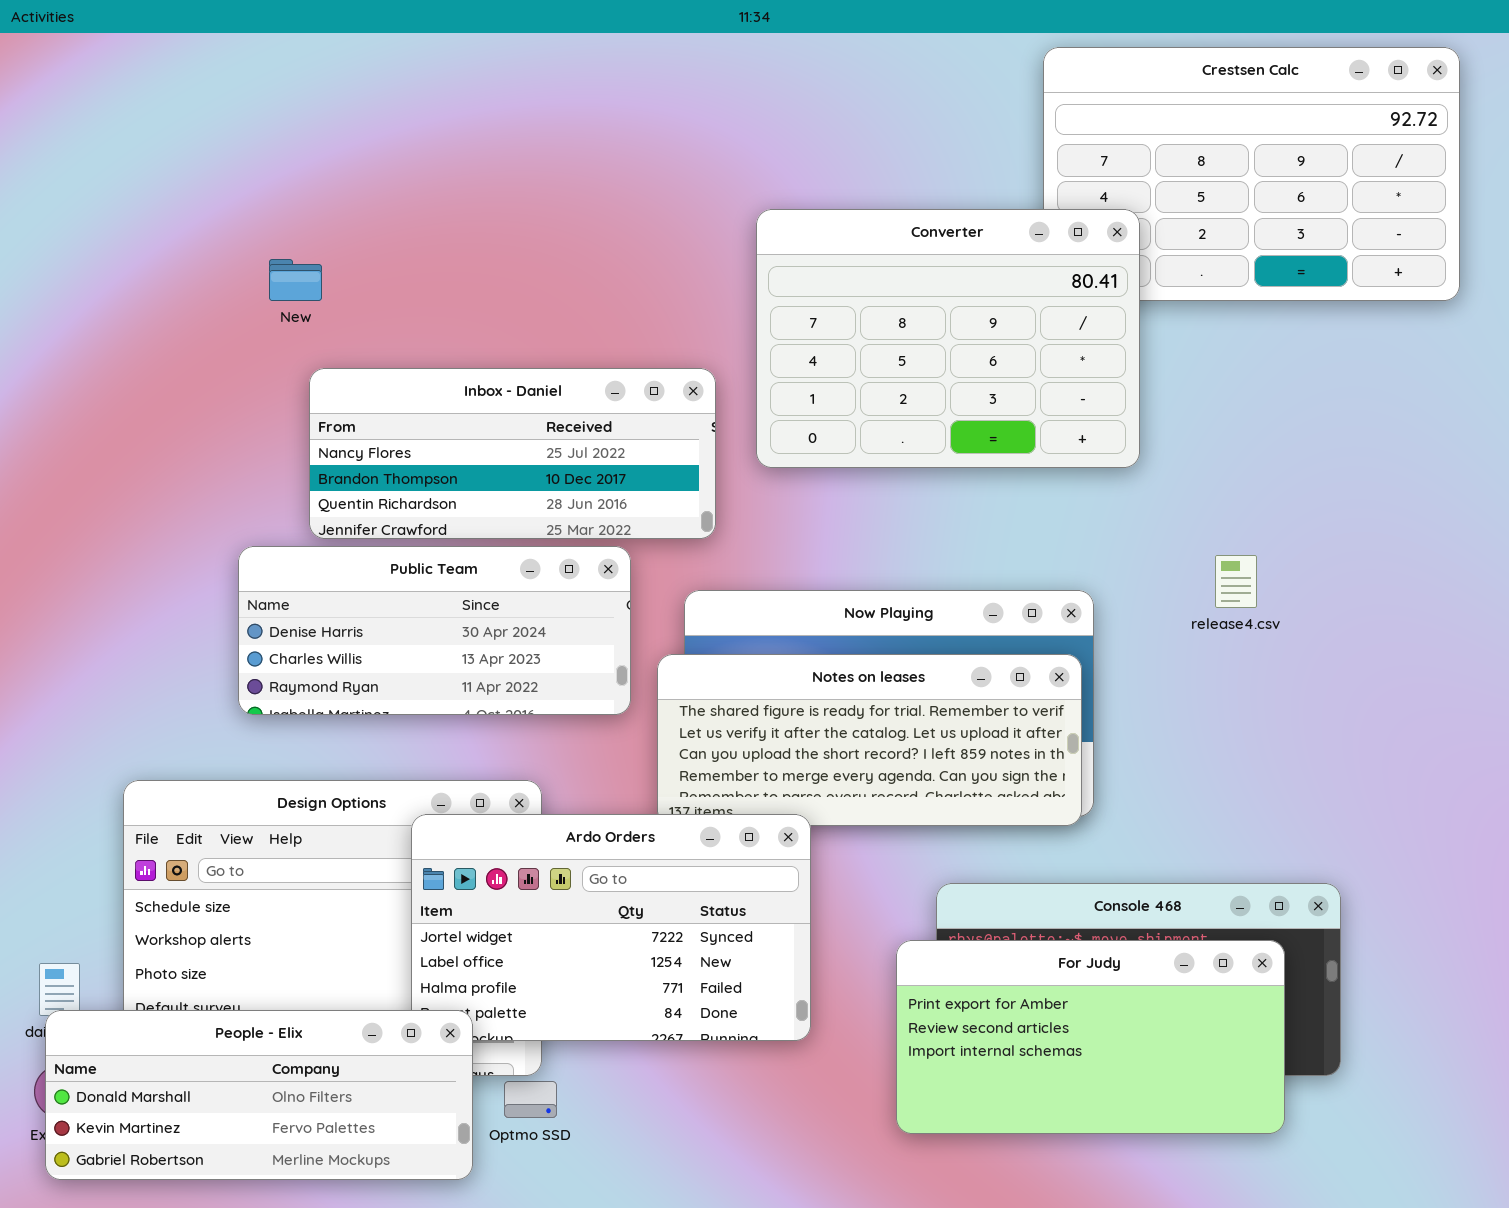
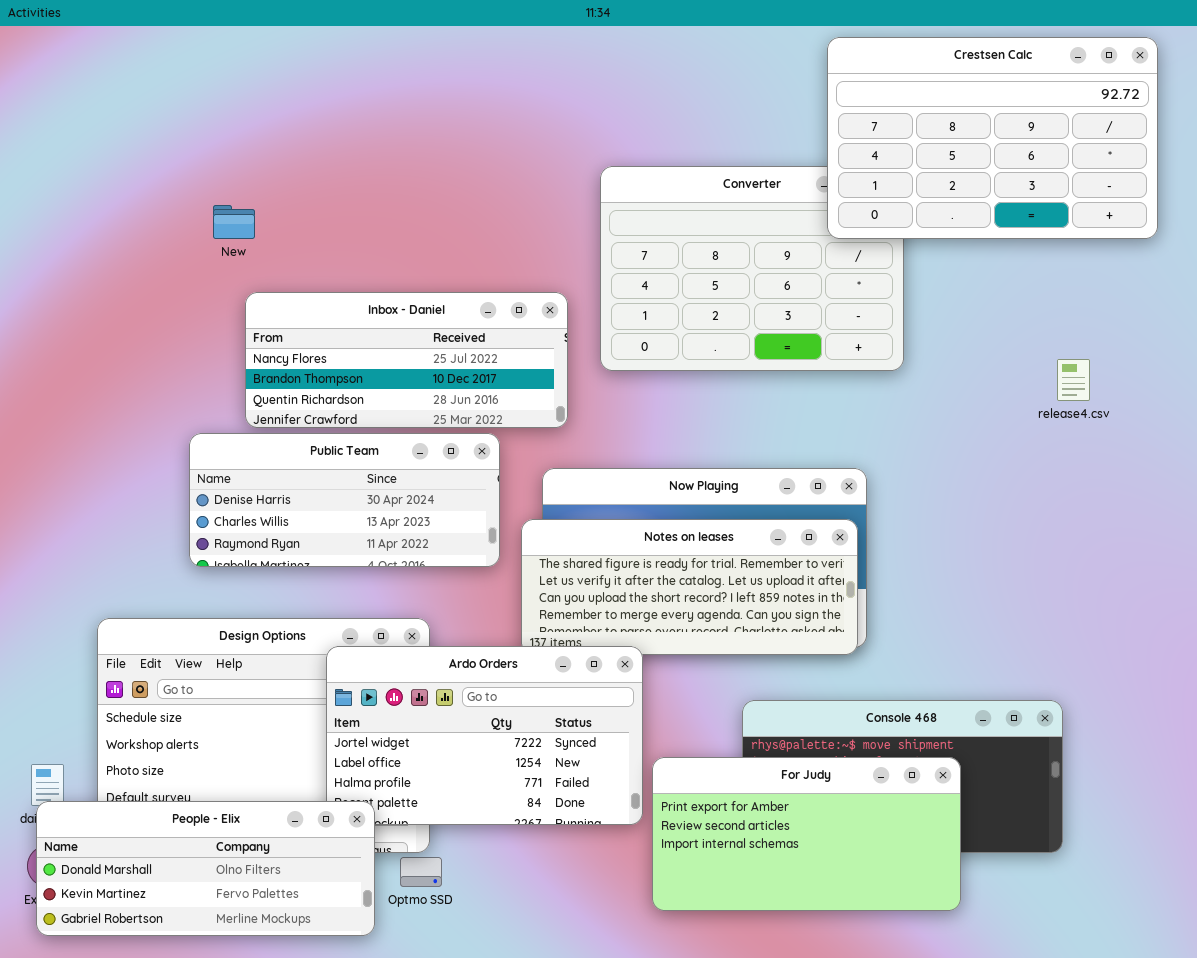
Crestsen Calc: [1043,47,1460,301] -> [827,37,1158,239], raised
release4.csv: [1215,555,1257,608] -> [1057,359,1090,401], moved
For Judy: [896,940,1285,1134] -> [652,757,961,911], moved

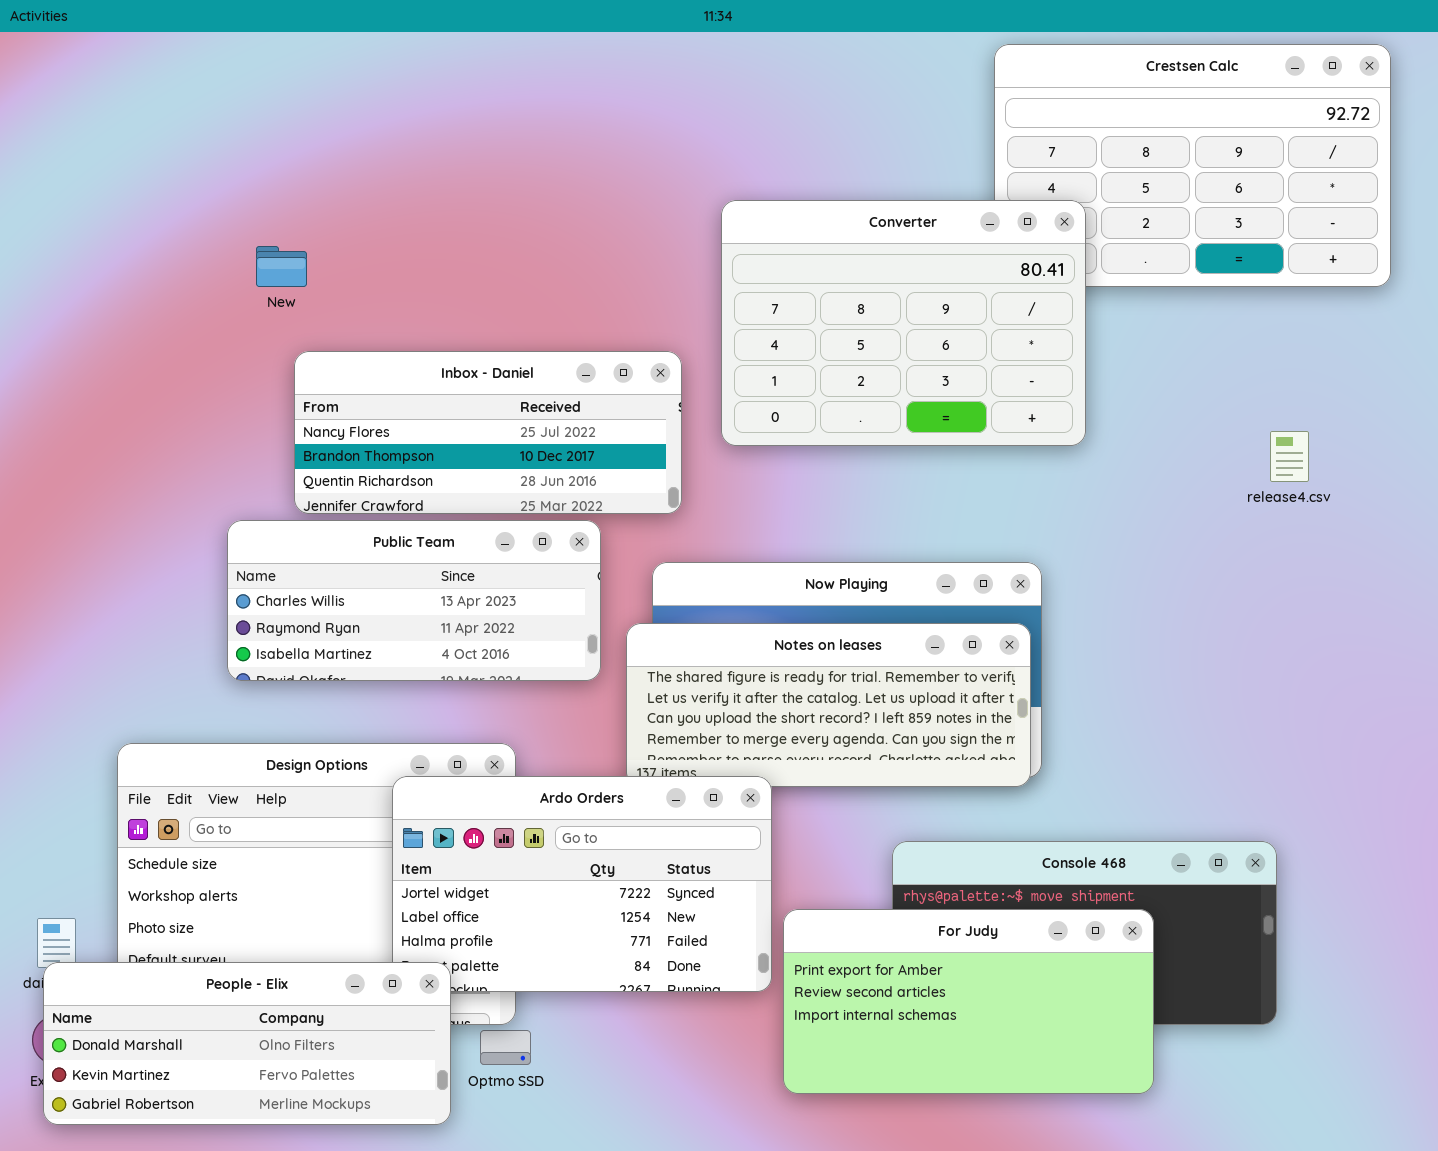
Converter: [600,166,904,371] -> [721,200,1086,446], raised
Public Team: [189,433,500,567] -> [227,520,601,681], scrolled down 1 row

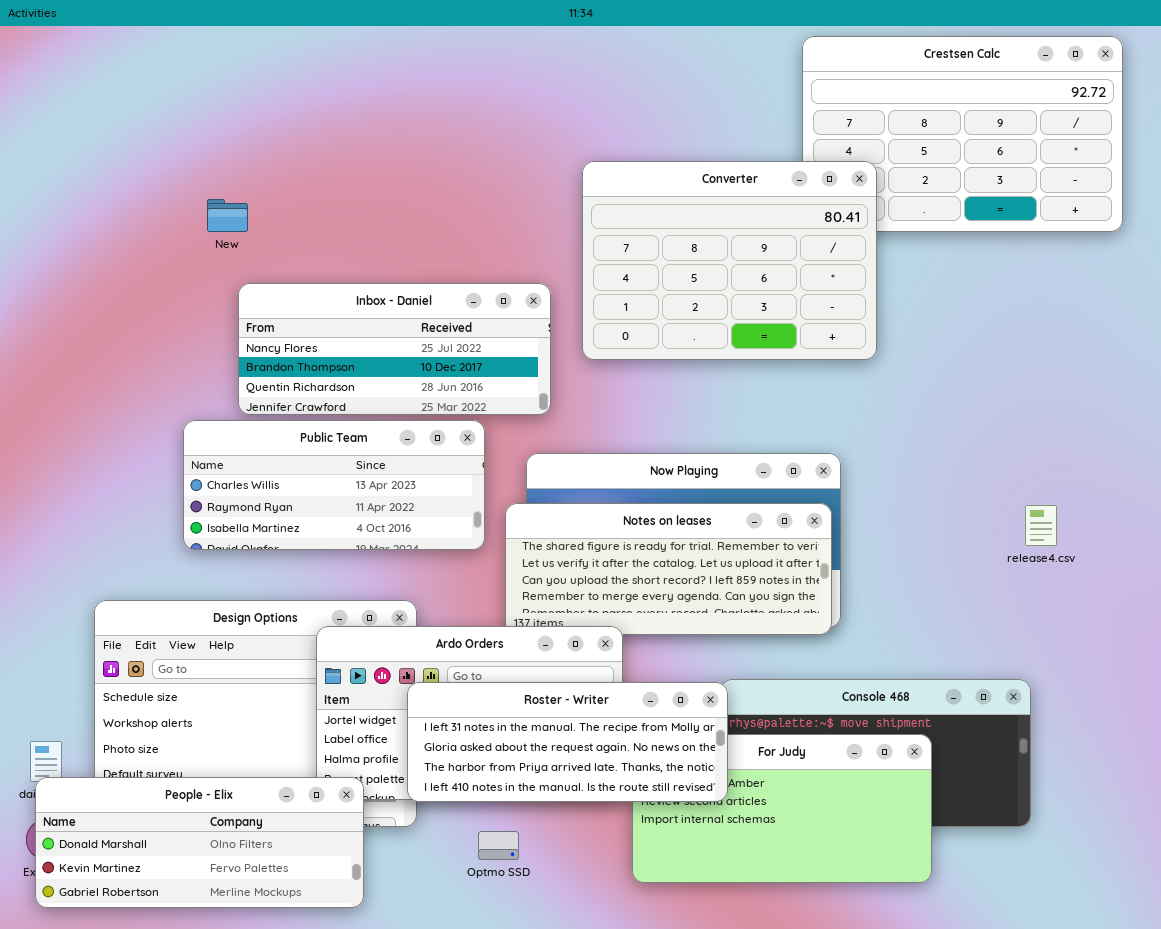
release4.csv: [1270,431,1309,482] -> [1025,505,1057,546], moved
Roster - Writer: none -> [407,682,728,802], opened
Optmo SSD: [480,1030,531,1065] -> [478,831,519,860], moved

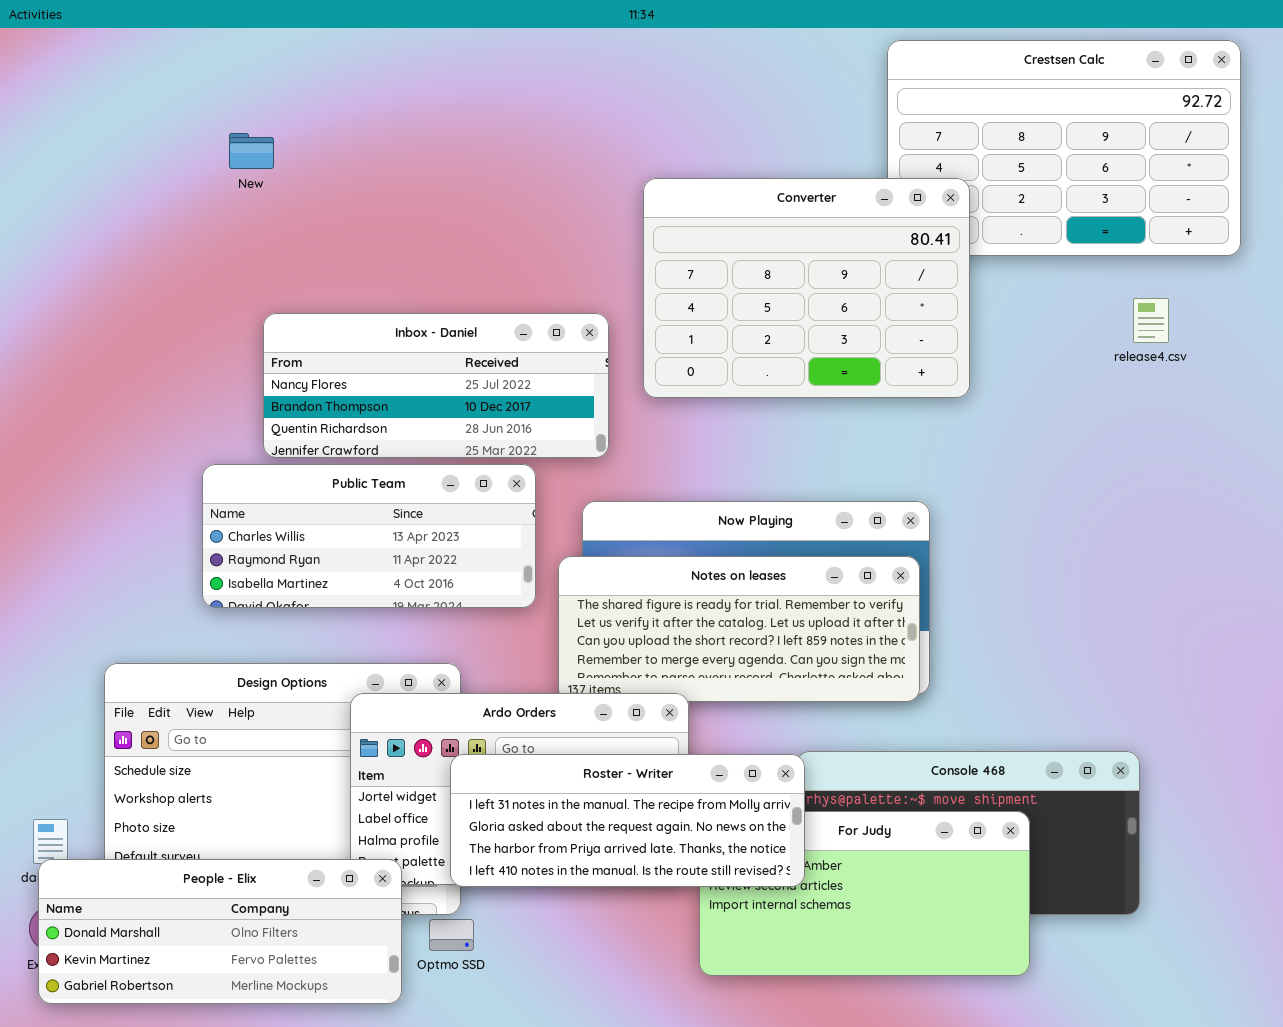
New: [207,199,248,232] -> [229,133,274,169], moved
release4.csv: [1025,505,1057,546] -> [1133,298,1169,343], moved
Optmo SSD: [478,831,519,860] -> [429,919,474,951], moved

